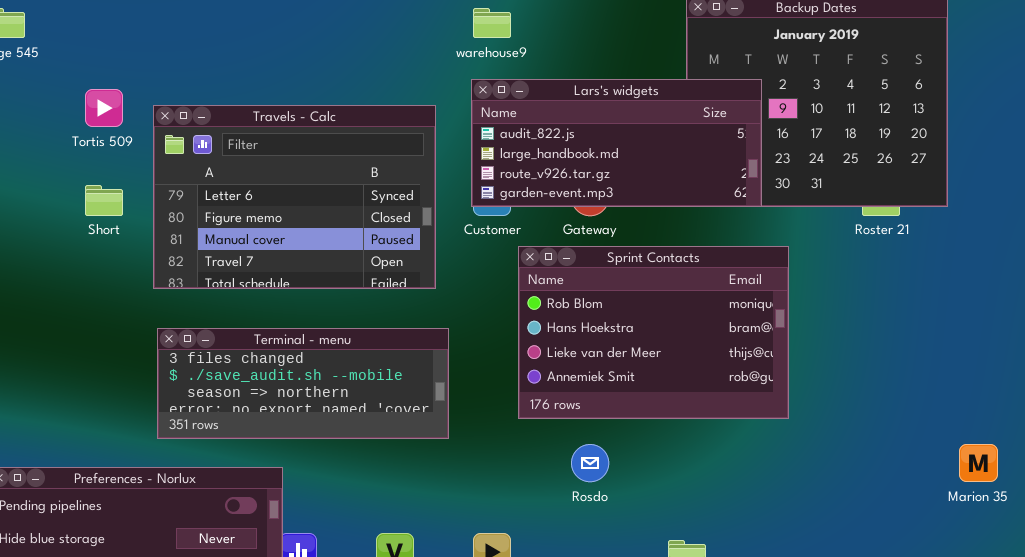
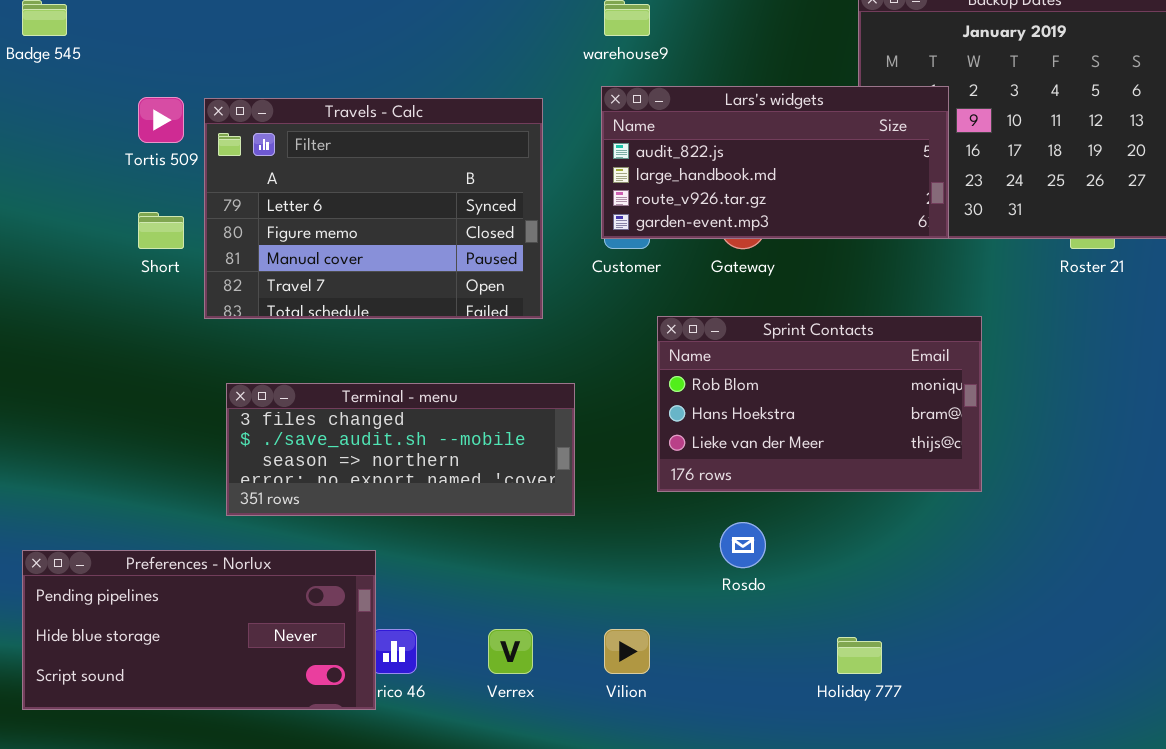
Travels - Calc: [153,105,436,289] -> [204,98,543,319], moved
Sprint Contacts: [518,246,789,419] -> [657,316,982,492], resized

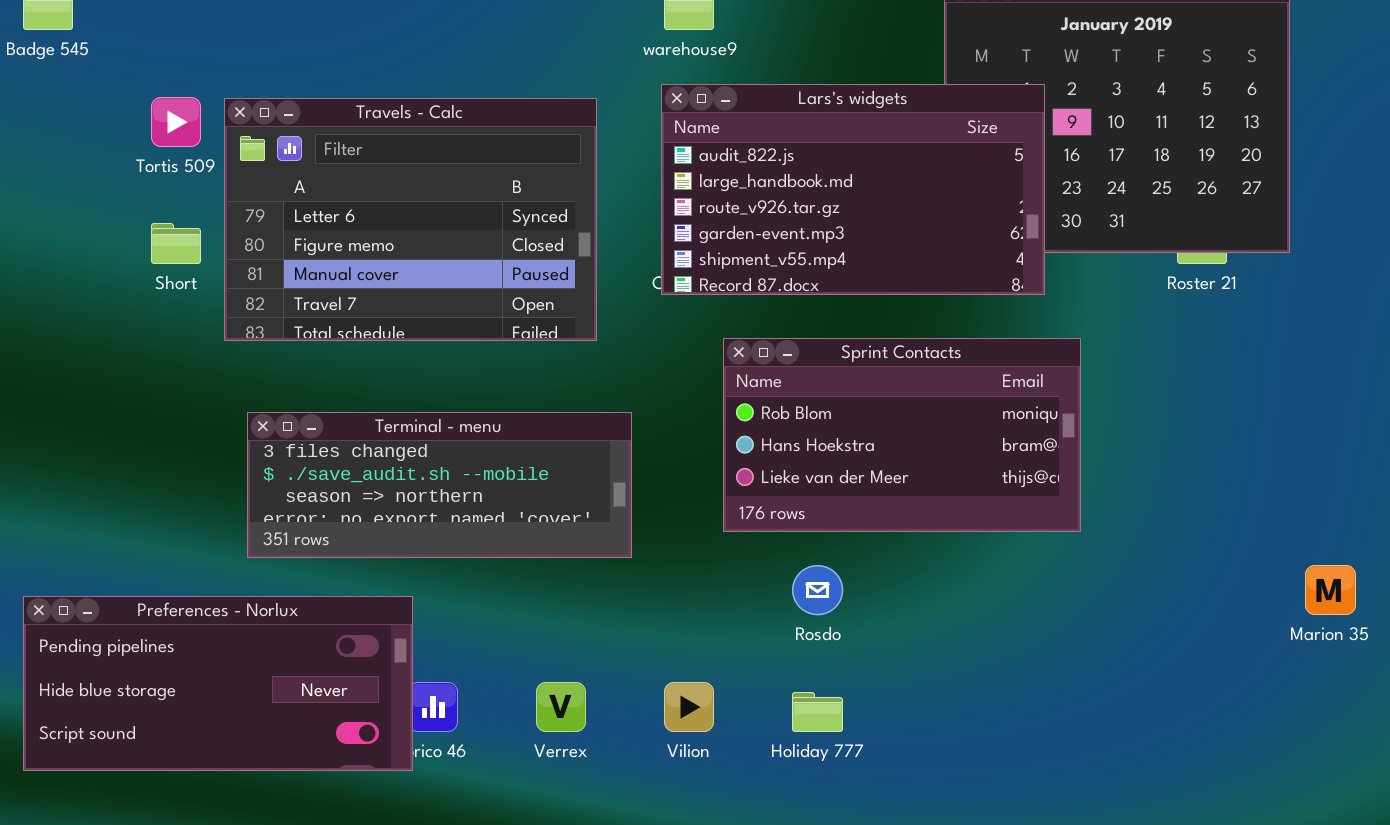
Lars's widgets: [601,86,949,239] -> [661,84,1045,295], resized
Holiday 777: [837,637,882,674] -> [792,692,843,732], moved

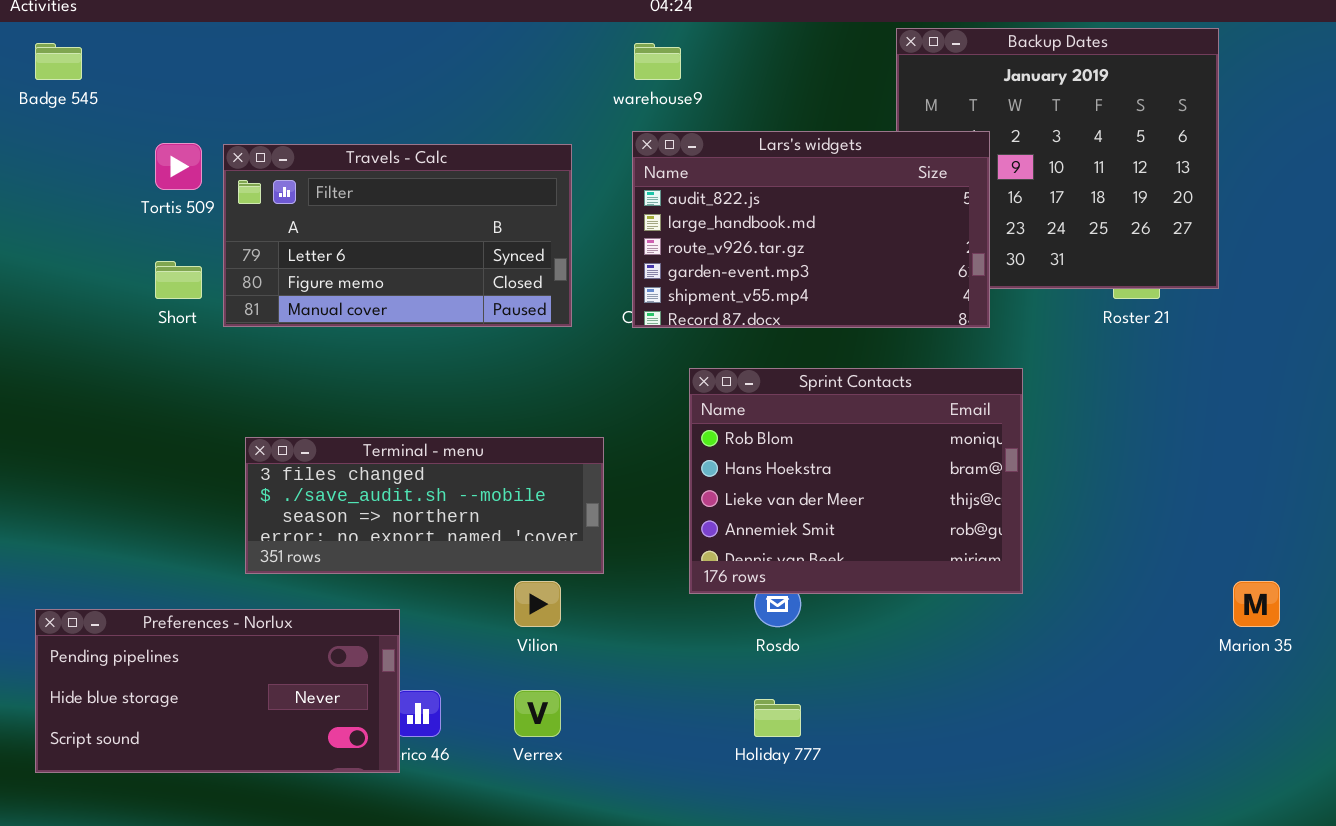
Travels - Calc: [224,98,597,341] -> [223,144,572,327], resized
Sprint Contacts: [723,338,1081,532] -> [689,368,1023,594], resized
Vilion: [664,682,714,732] -> [514,581,561,627], moved

